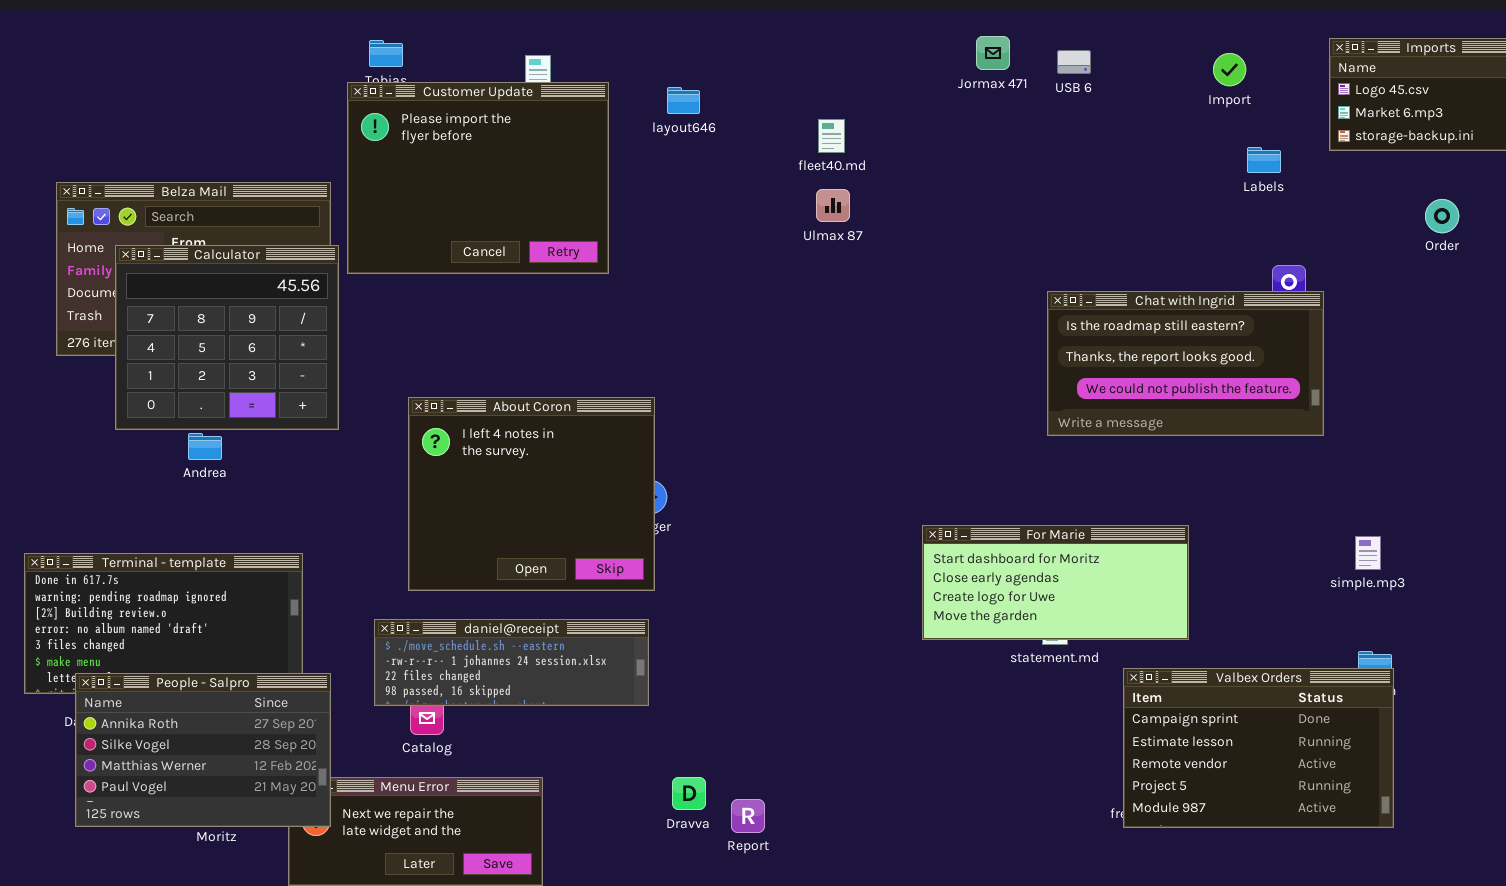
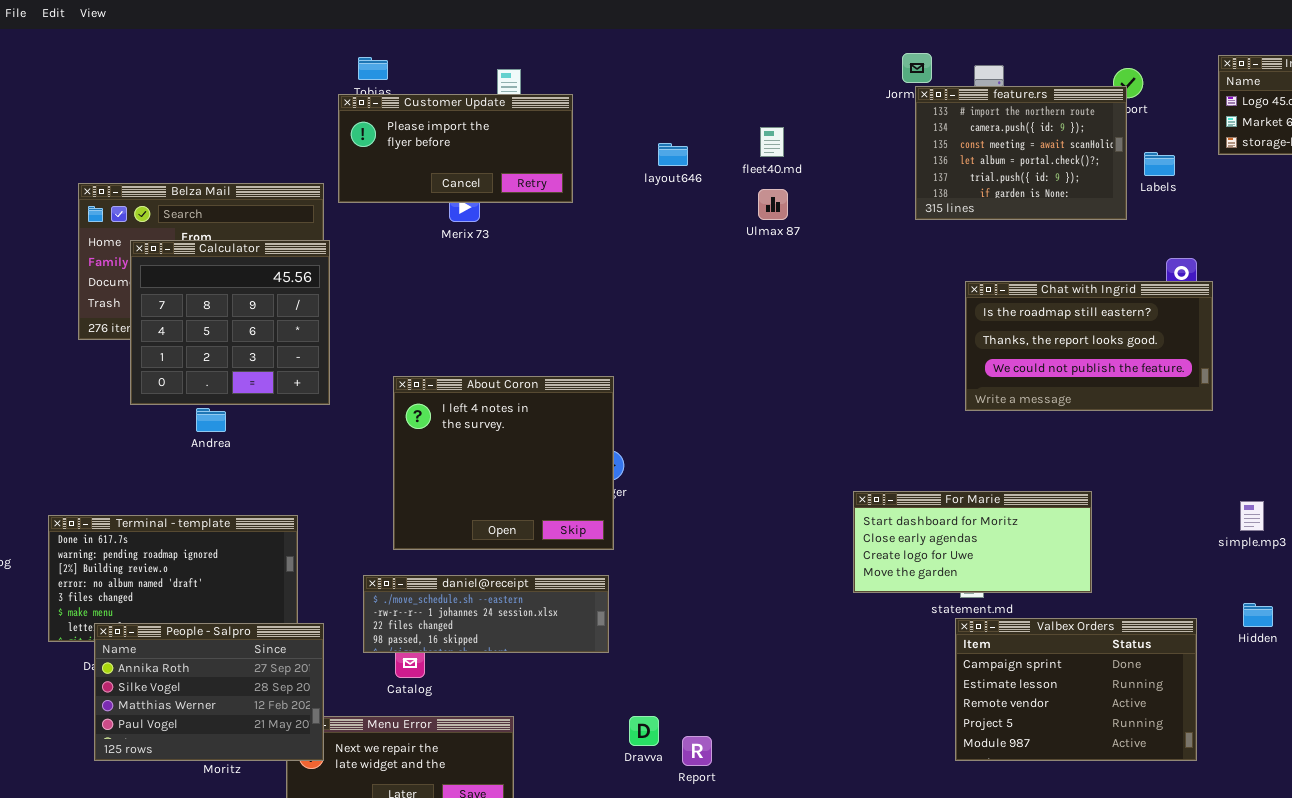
feature.rs: none -> [915,86,1127,220], opened
Customer Update: [347,82,609,274] -> [338,94,573,203], resized
layout646: [667,87,700,114] -> [658,143,688,166], moved
Valbex Orders: [1123,668,1394,828] -> [955,618,1197,761], moved

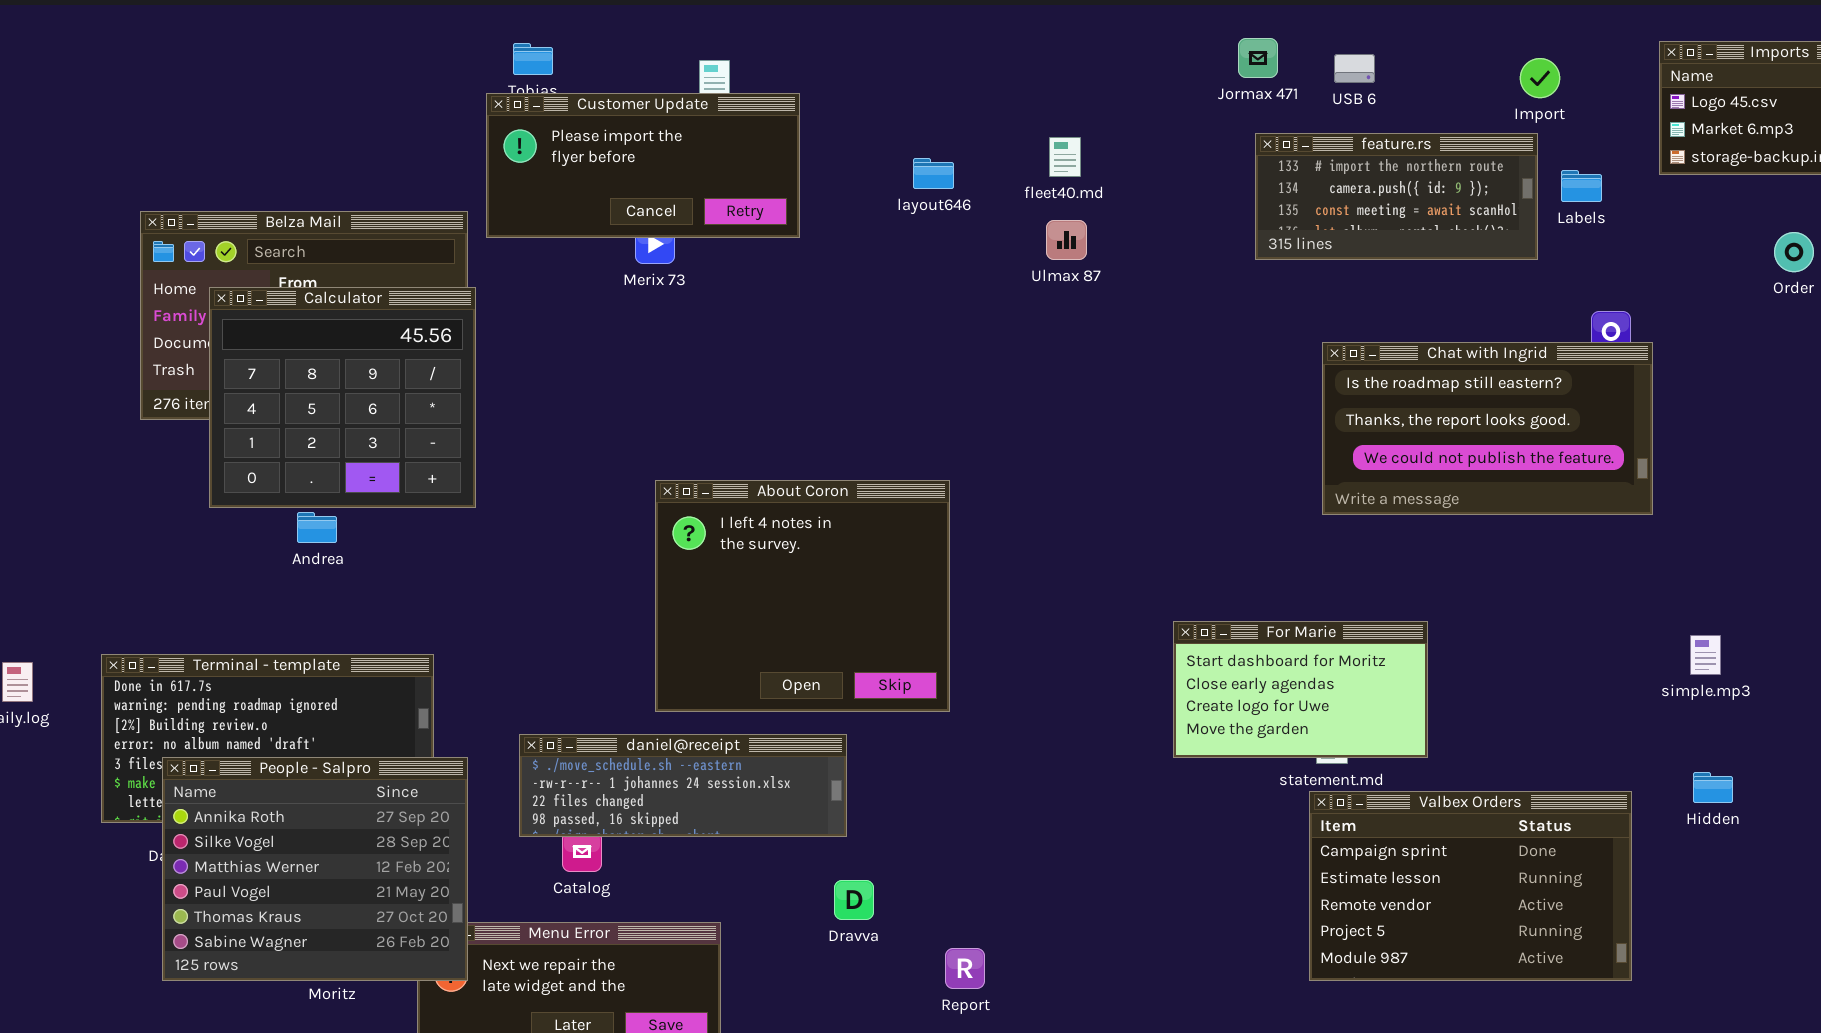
feature.rs: [915,86,1127,220] -> [1255,133,1538,260], resized
About Coron: [393,376,614,550] -> [655,480,950,712], moved
For Marie: [853,491,1092,593] -> [1173,621,1428,758], resized
People - Salpro: [94,623,324,761] -> [162,757,468,981], resized
Dravva: [629,716,659,746] -> [834,880,874,920], moved

